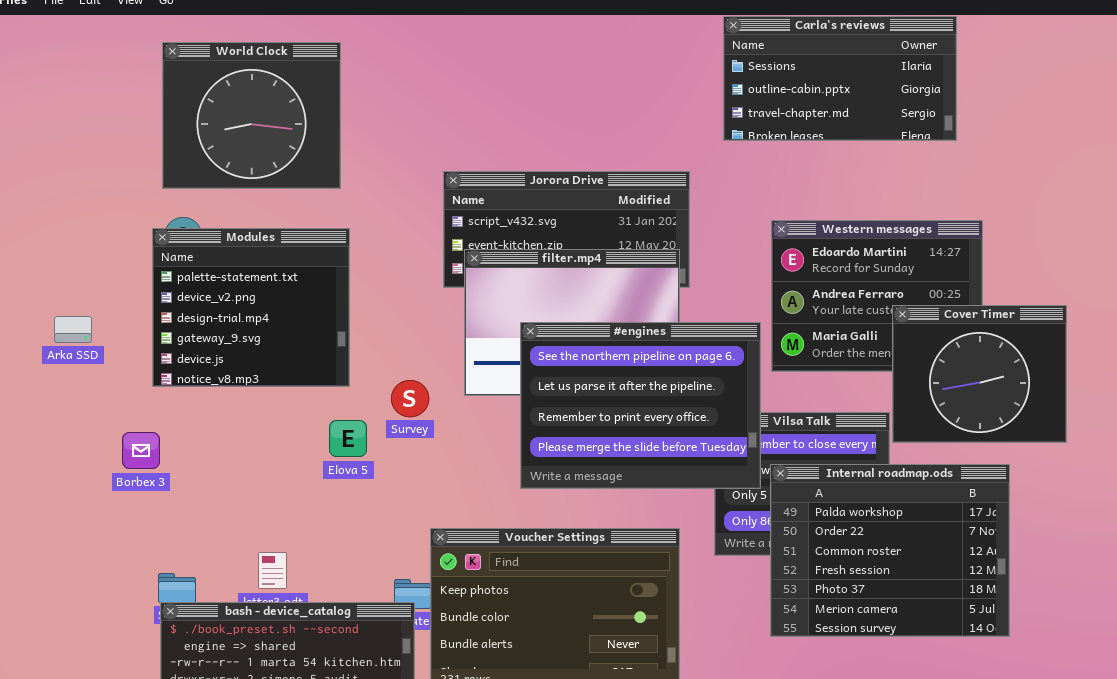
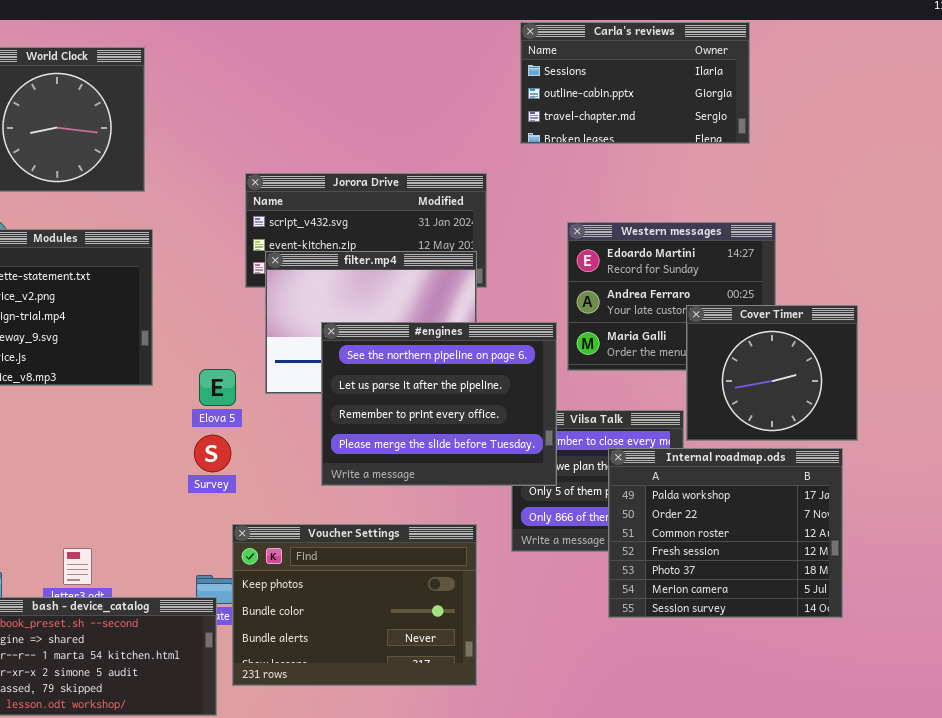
Survey: [391,380,429,417] -> [194,435,231,472], moved
Elova 5: [329,420,367,457] -> [199,369,236,406], moved
Internal roadmap.ods: [770,464,1010,637] -> [608,448,843,618], moved

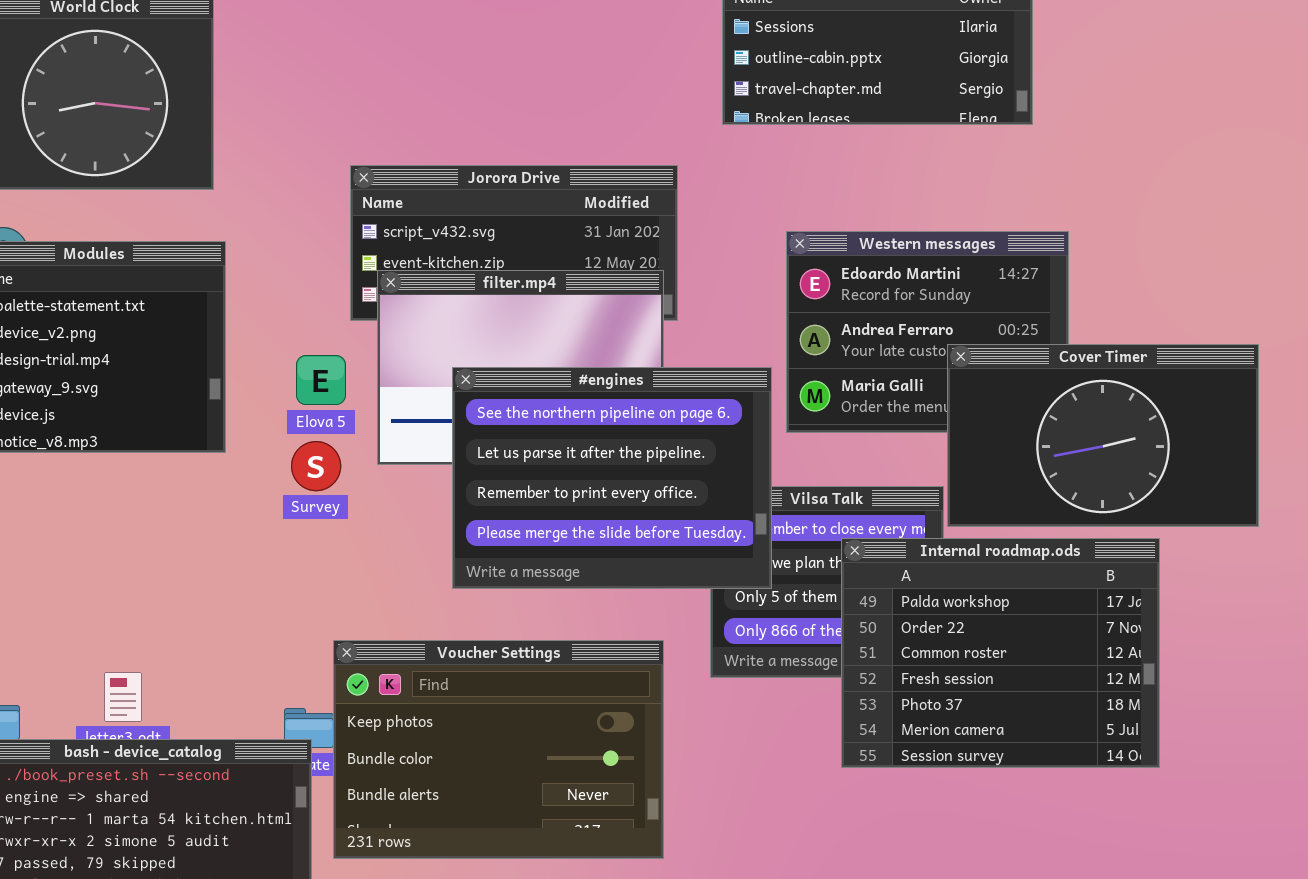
Cover Timer: [686,305,858,441] -> [947,344,1259,527], resized
Elova 5: [199,369,236,406] -> [296,355,346,405], moved
Survey: [194,435,231,472] -> [291,441,341,491], moved

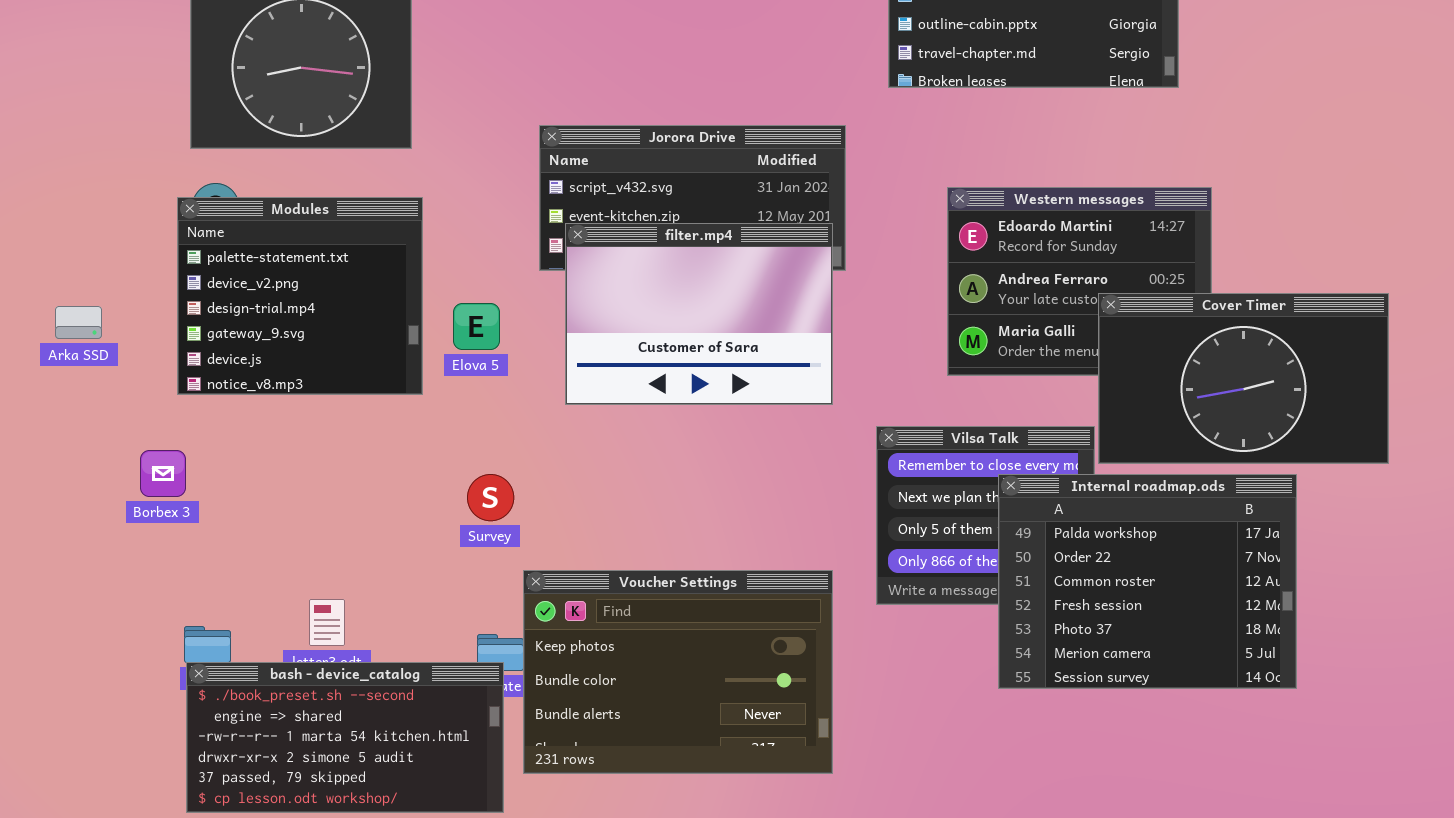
Elova 5: [296,355,346,405] -> [453,303,500,350], moved
#engines: [452,367,772,589] -> none, closed
Survey: [291,441,341,491] -> [467,474,514,521], moved

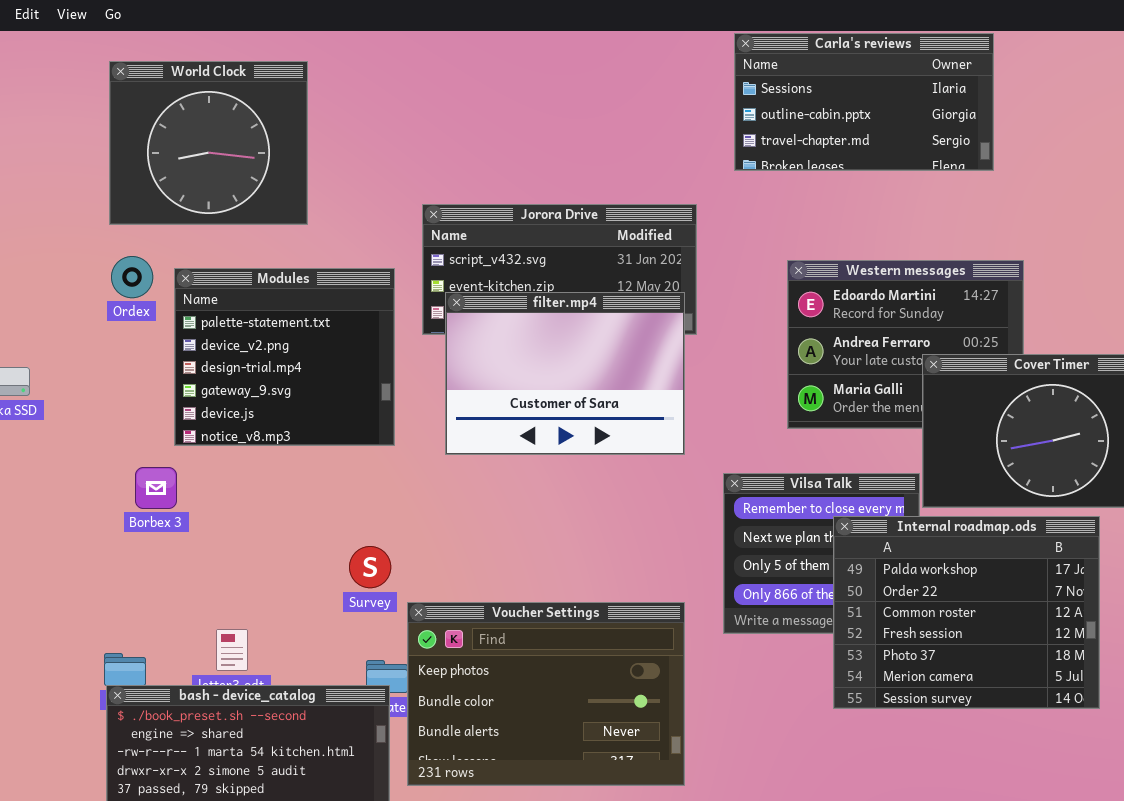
Modules: [177,197,423,395] -> [174,268,395,446], moved
Borbex 3: [140,450,186,497] -> [135,467,177,509], moved
Survey: [467,474,514,521] -> [349,546,391,588], moved

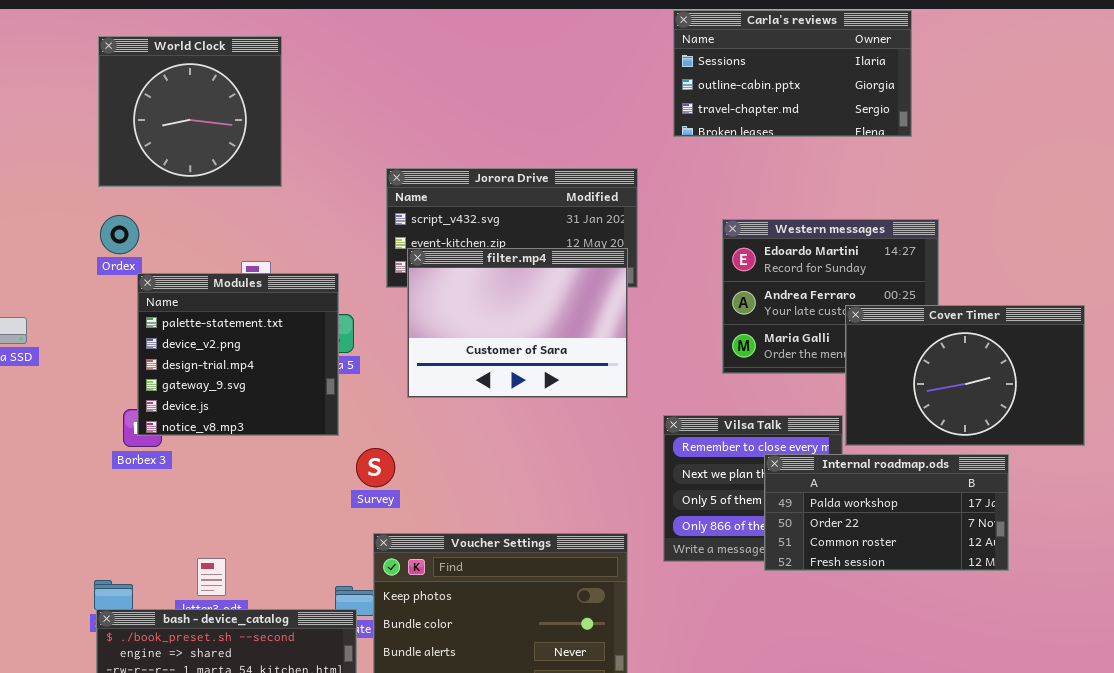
Modules: [174,268,395,446] -> [137,273,339,436], moved
Internal roadmap.ods: [833,516,1100,709] -> [764,454,1009,571], resized
Survey: [349,546,391,588] -> [356,448,395,487], moved

